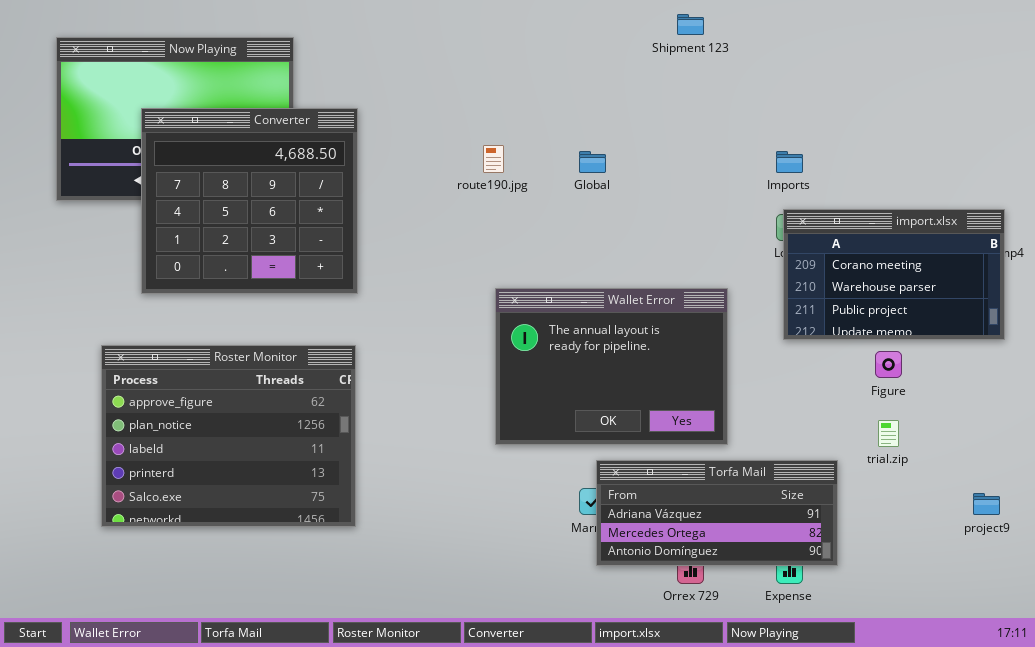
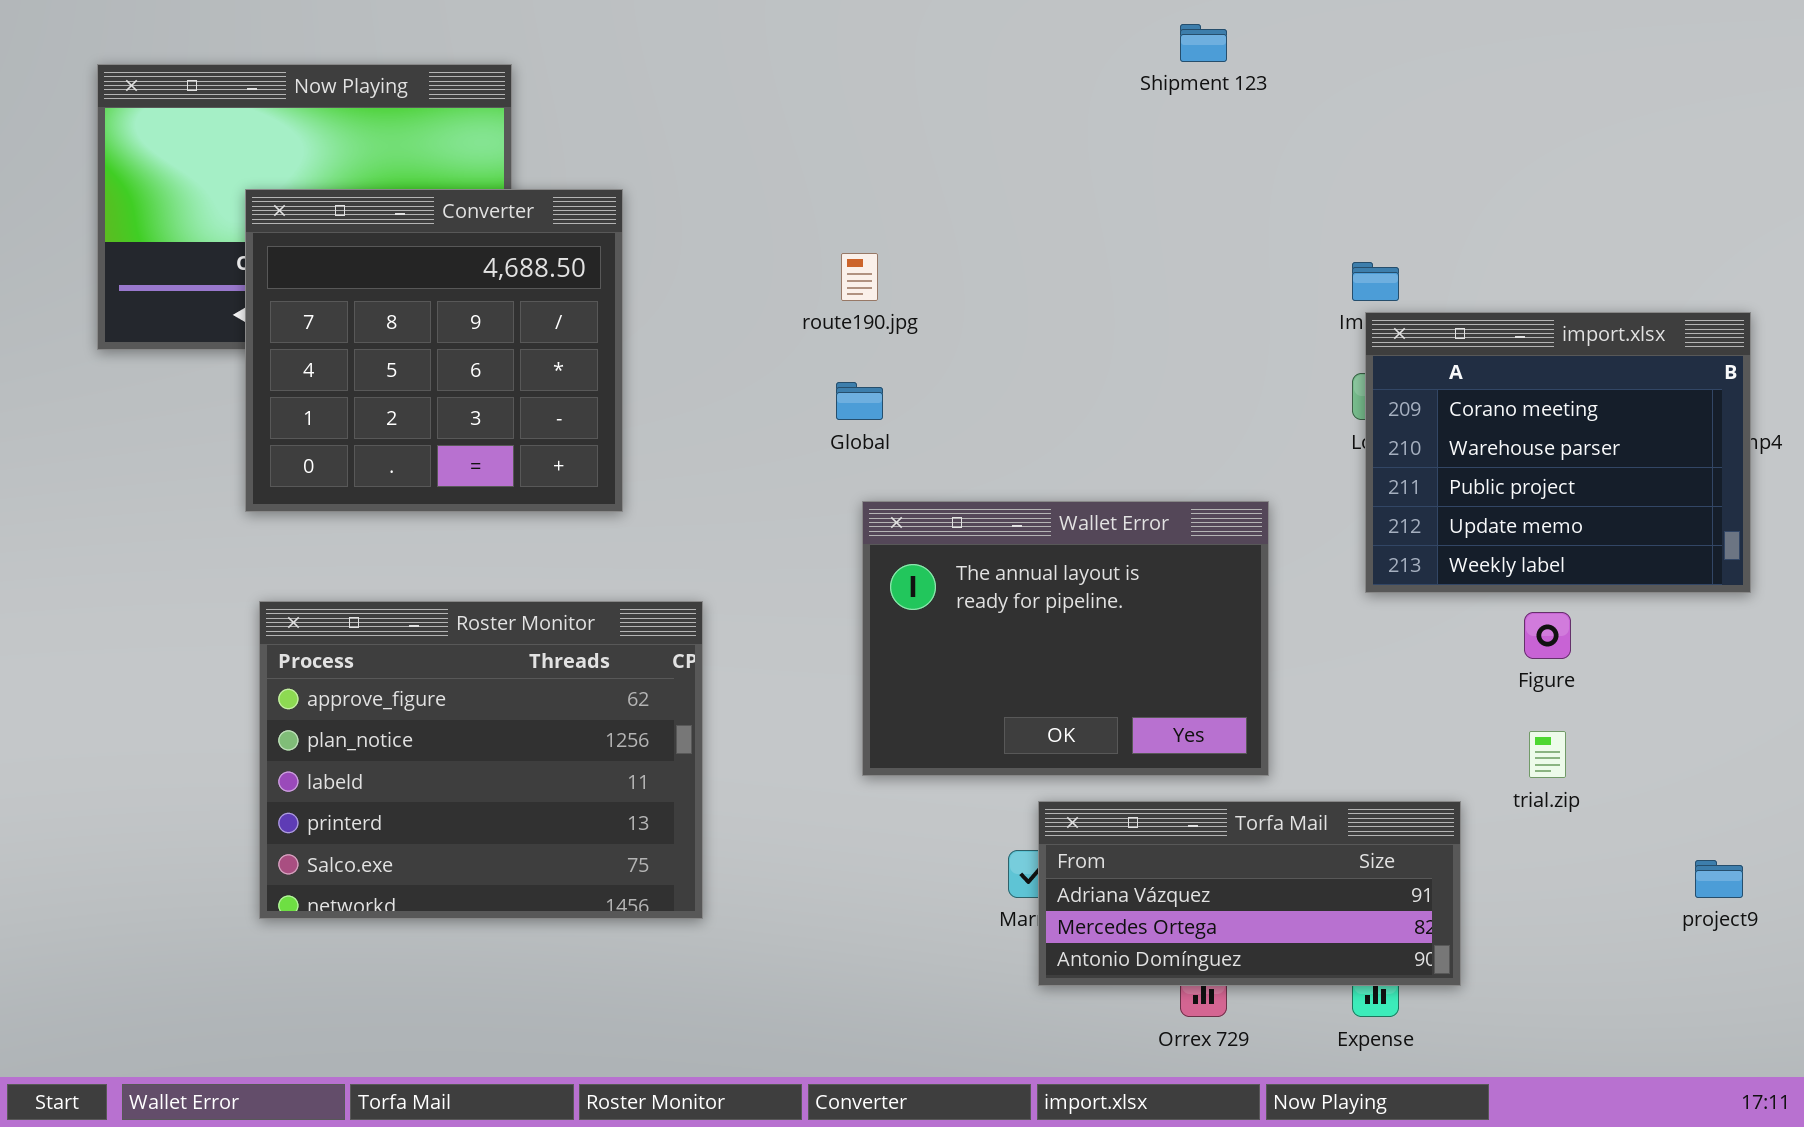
Global: [579,151,606,173] -> [836,382,883,420], moved
import.xlsx: [783,209,1005,340] -> [1365,312,1751,593], resized
Roster Monitor: [101,345,356,527] -> [259,601,703,919], moved

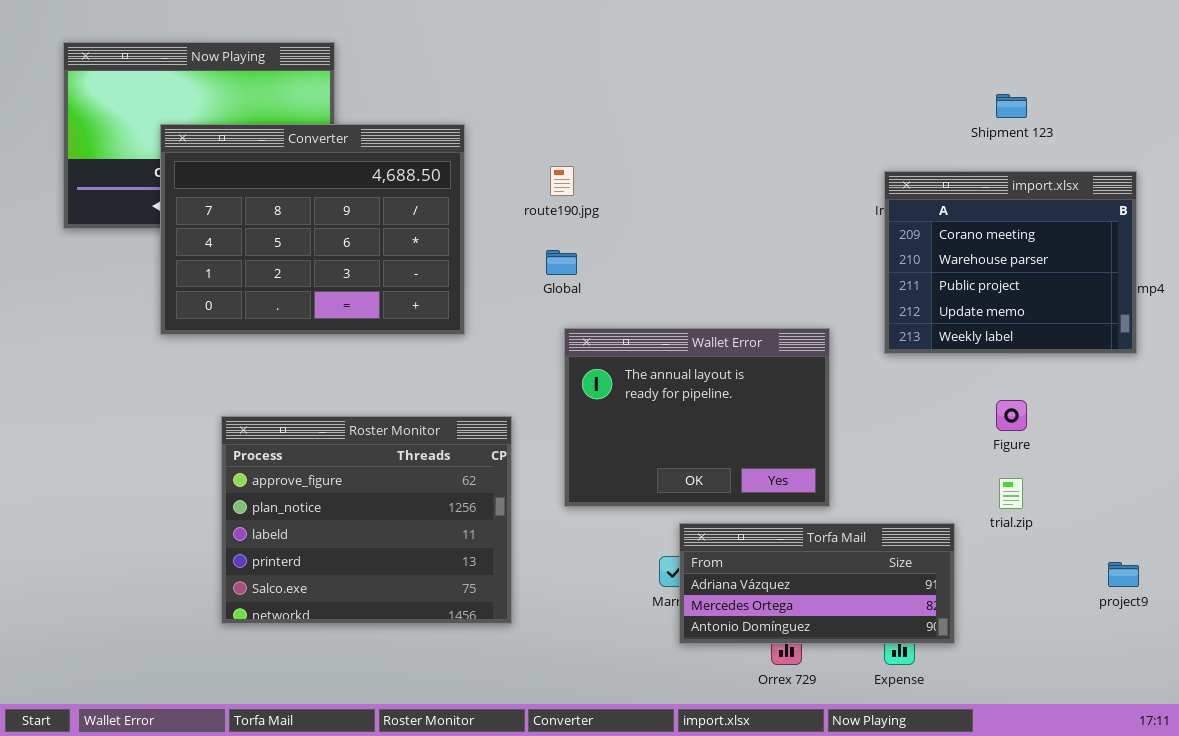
Shipment 123: [1180,24,1227,62] -> [996,94,1027,118], moved
Converter: [245,189,623,512] -> [160,124,465,335], resized
import.xlsx: [1365,312,1751,593] -> [884,171,1137,354], moved
Roster Monitor: [259,601,703,919] -> [221,416,512,624], moved

